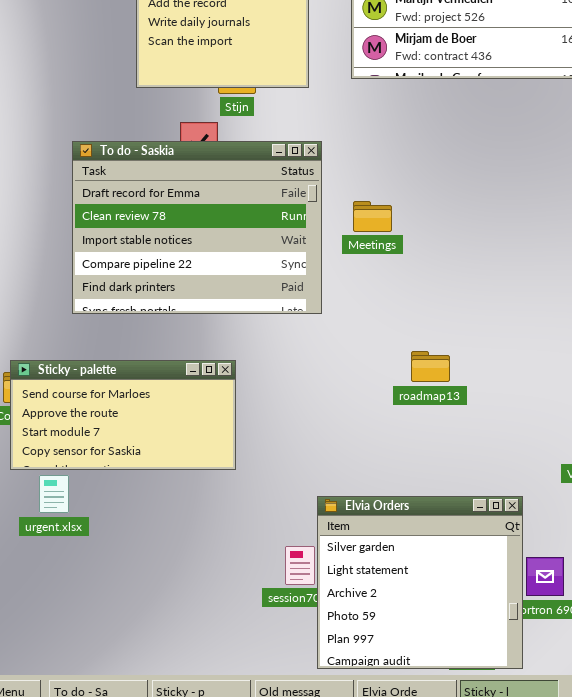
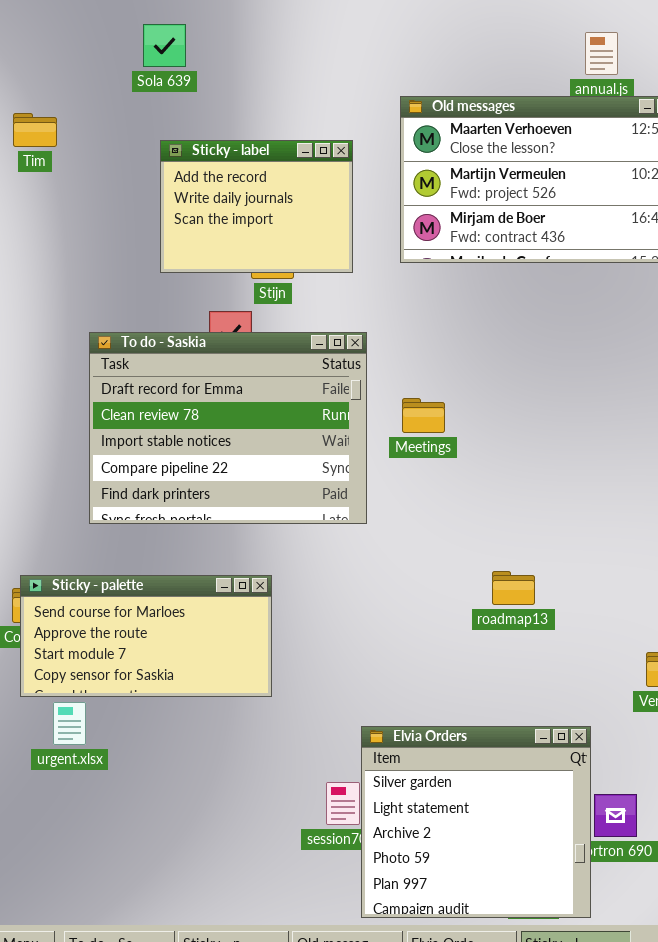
roadmap13: [411,351,450,382] -> [492,571,535,605], moved

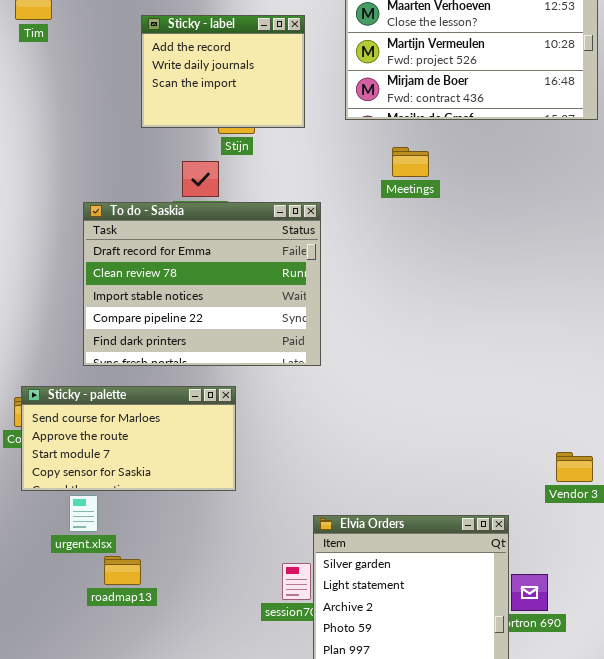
To do - Saskia: [89,332,367,524] -> [83,202,321,366], moved
Meetings: [402,398,445,433] -> [392,147,429,177], moved
roadmap13: [492,571,535,605] -> [104,556,141,585], moved
urgent.xlsx: [53,702,86,745] -> [69,495,98,532], moved

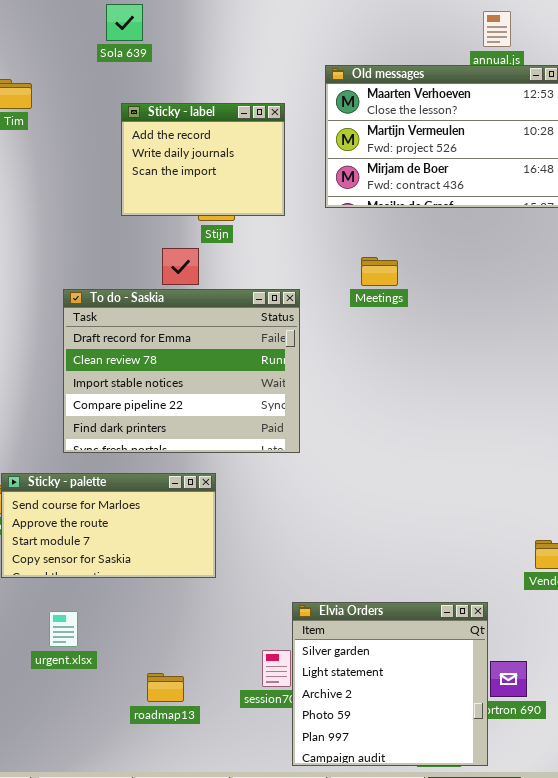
Meetings: [392,147,429,177] -> [361,257,398,286], moved
urgent.xlsx: [69,495,98,532] -> [49,611,78,647], moved
roadmap13: [104,556,141,585] -> [147,673,184,702], moved

